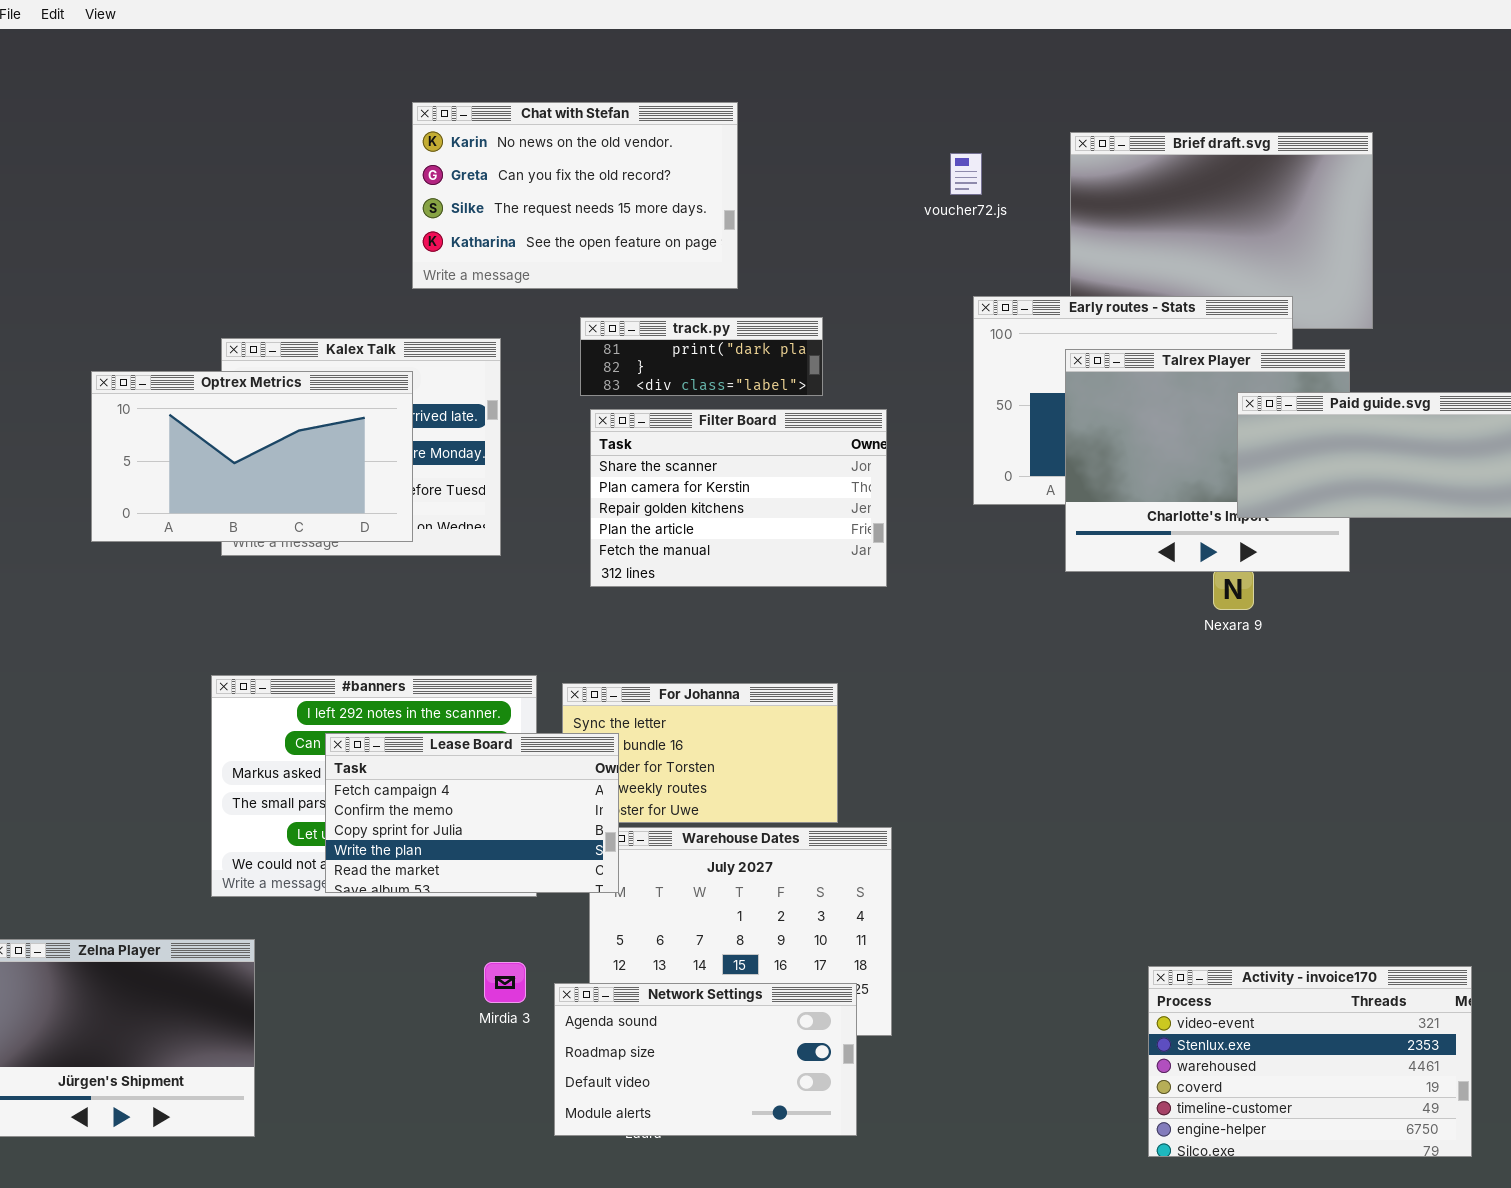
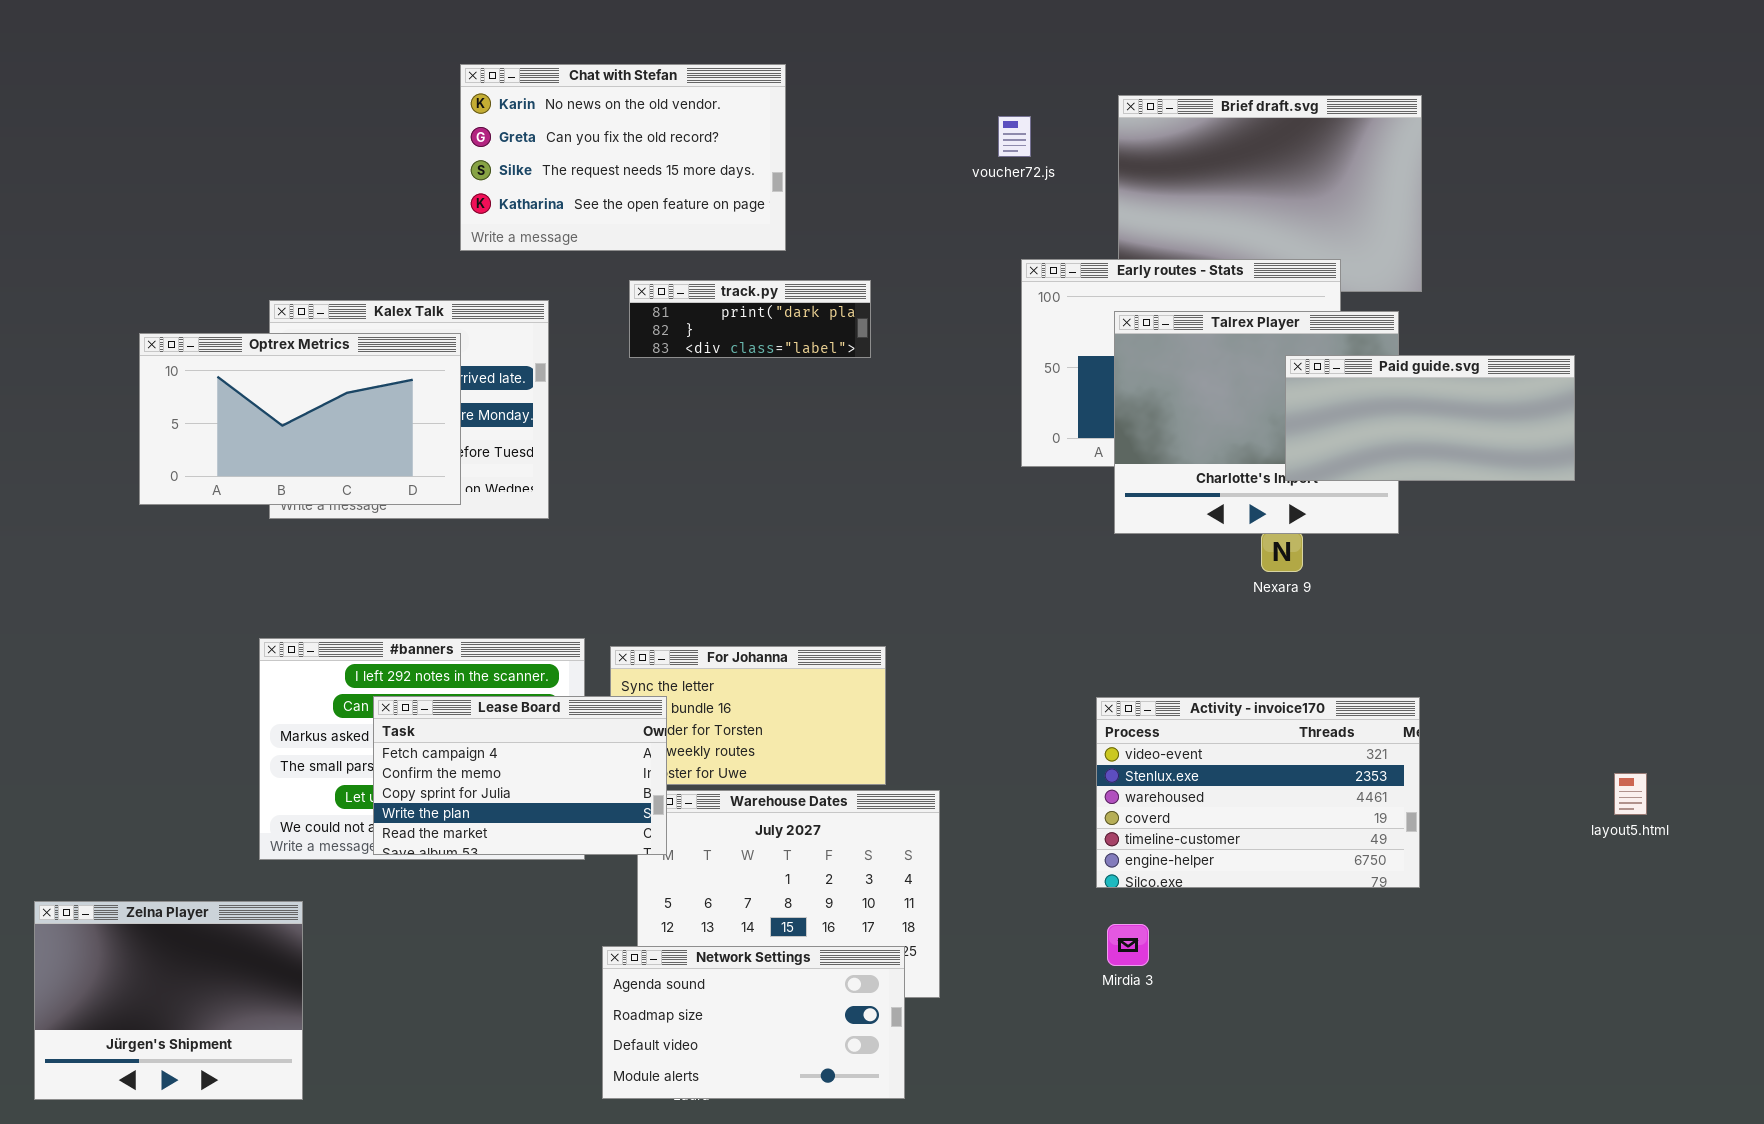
Filter Board: [590,409,887,587] -> none, closed
Mirdia 3: [484,962,526,1003] -> [1107,924,1149,966], moved
Activity - invoice170: [1148,966,1472,1157] -> [1096,697,1420,888], moved

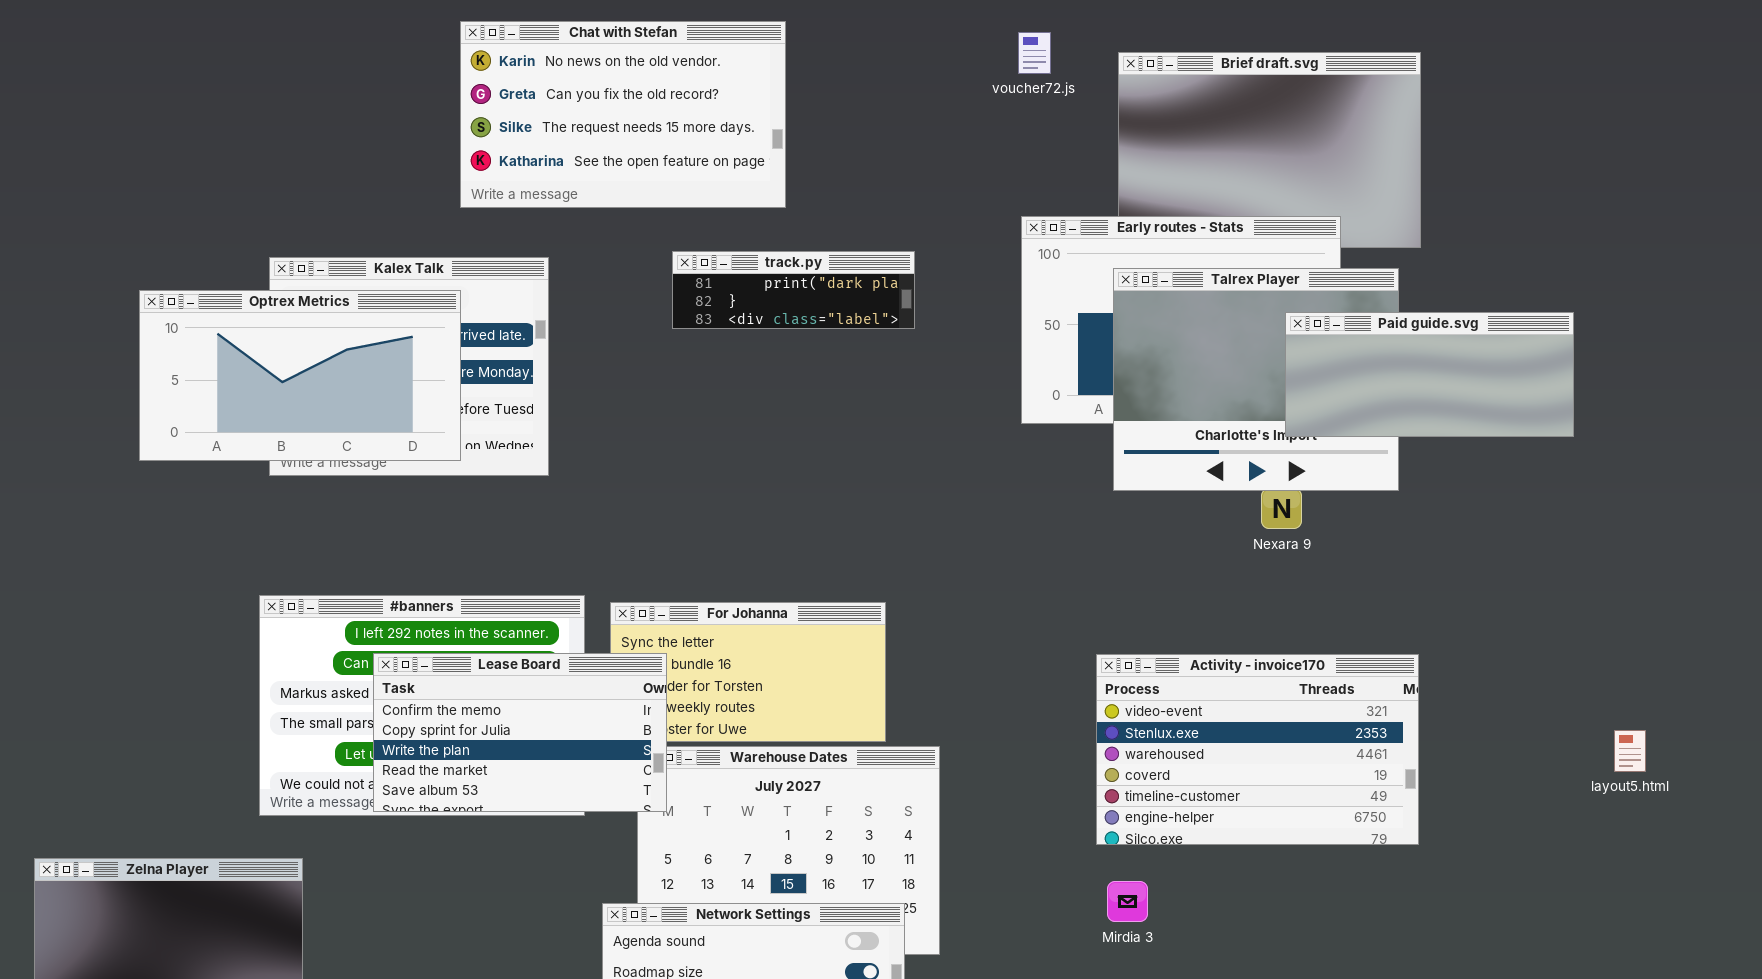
voucher72.js: [998,116,1031,157] -> [1018,32,1051,74], moved
track.py: [629,280,871,358] -> [672,251,915,329], moved
Lease Board: [373,696,667,855] -> [373,653,667,812], scrolled down 1 row

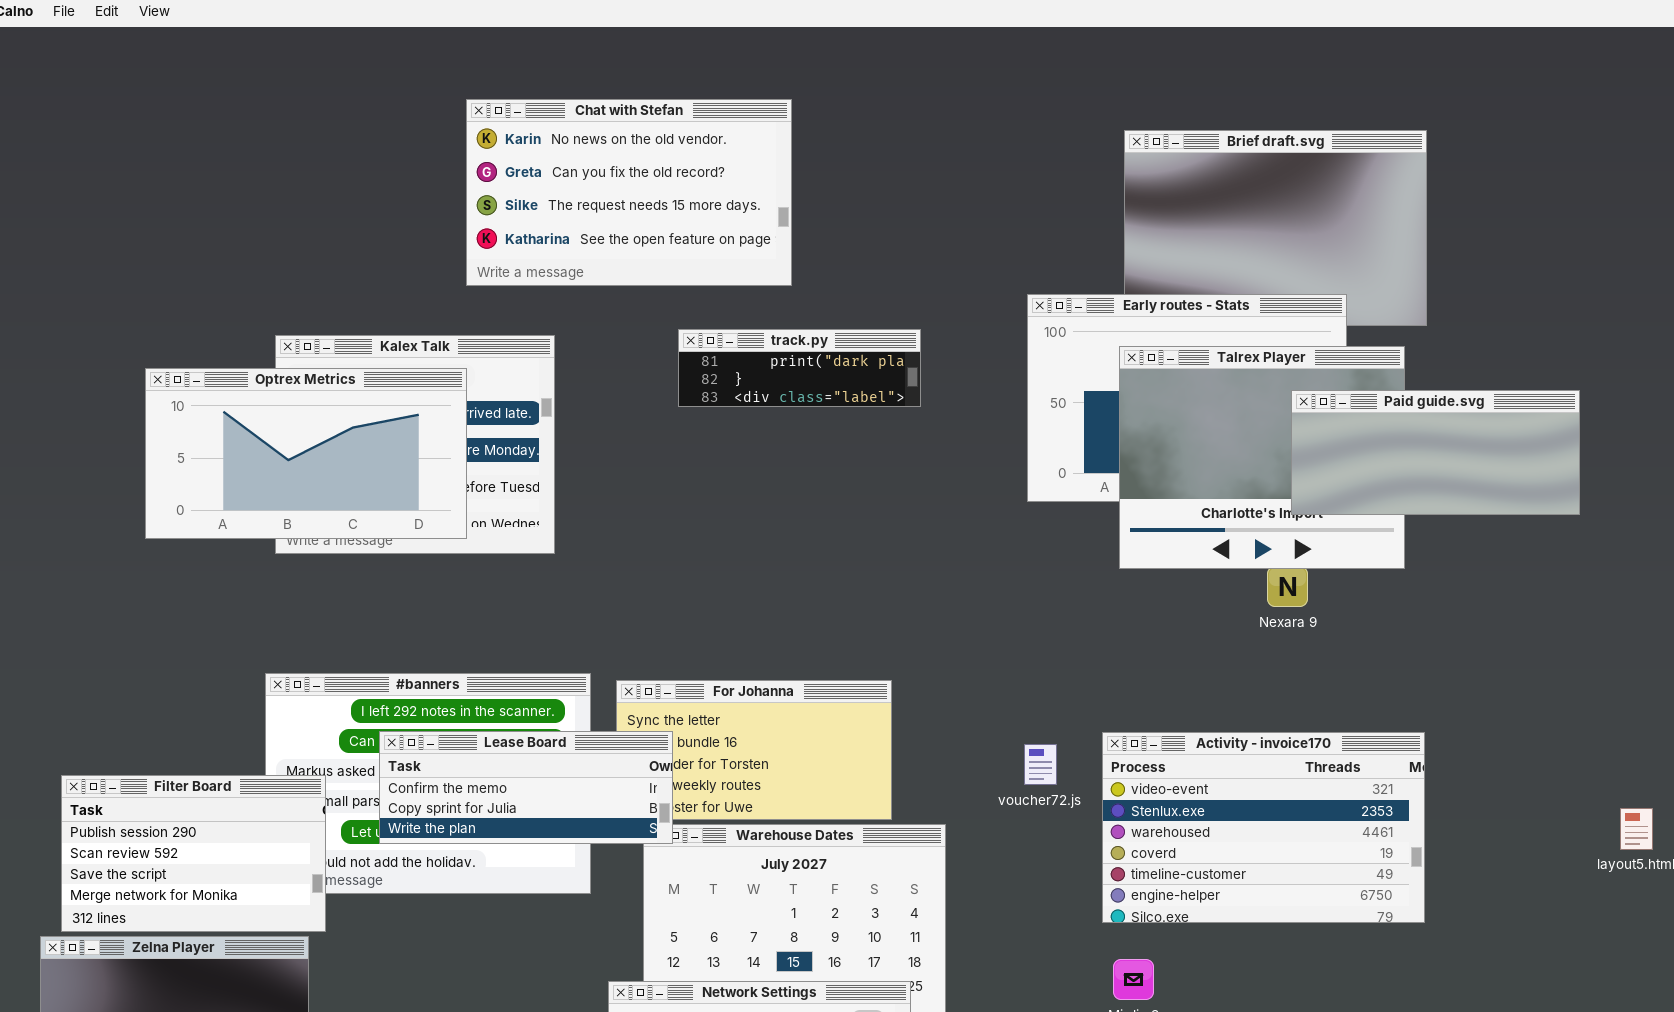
voucher72.js: [1018,32,1051,74] -> [1024,744,1057,785], moved
Lease Board: [373,653,667,812] -> [379,731,673,844], resized
Filter Board: none -> [61,775,326,932], opened

